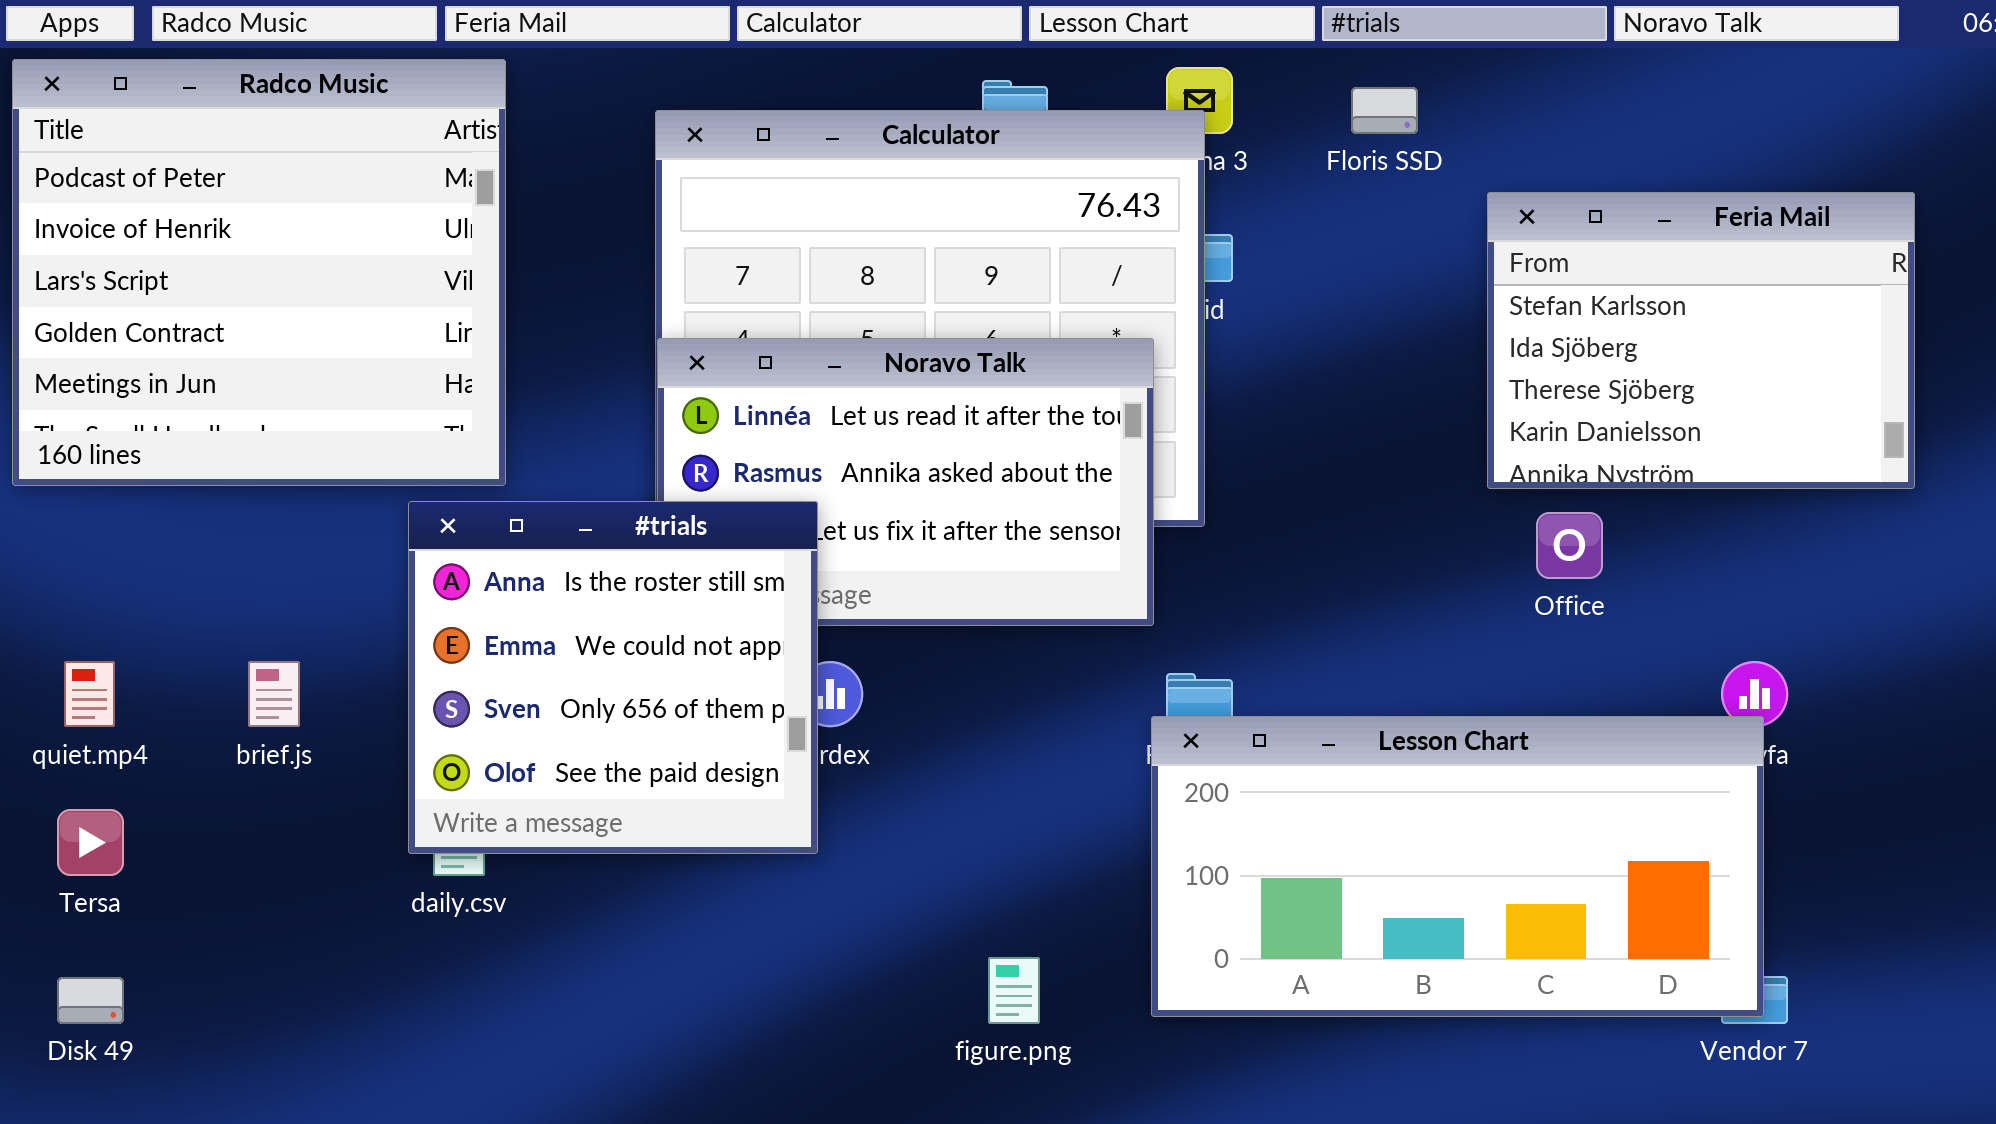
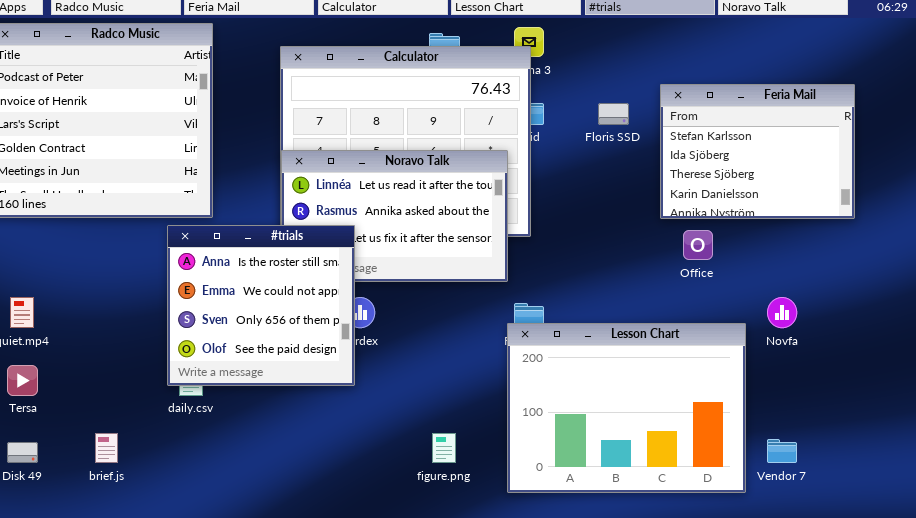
Floris SSD: [1351,87,1418,134] -> [598,103,629,125], moved
brief.js: [248,661,300,727] -> [95,433,118,463], moved
Lesson Chart: [1151,716,1764,1017] -> [507,323,746,493], resized

